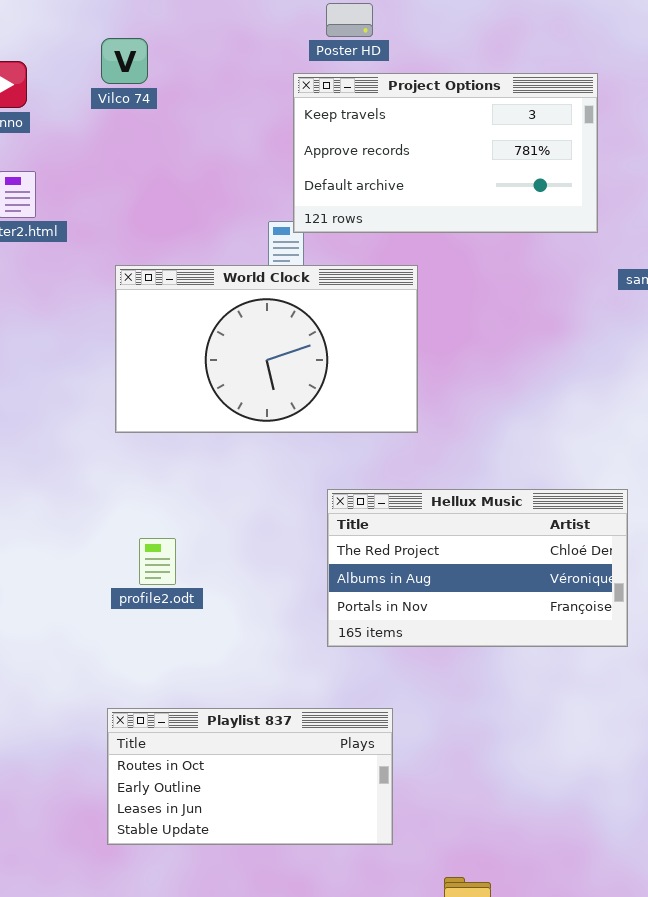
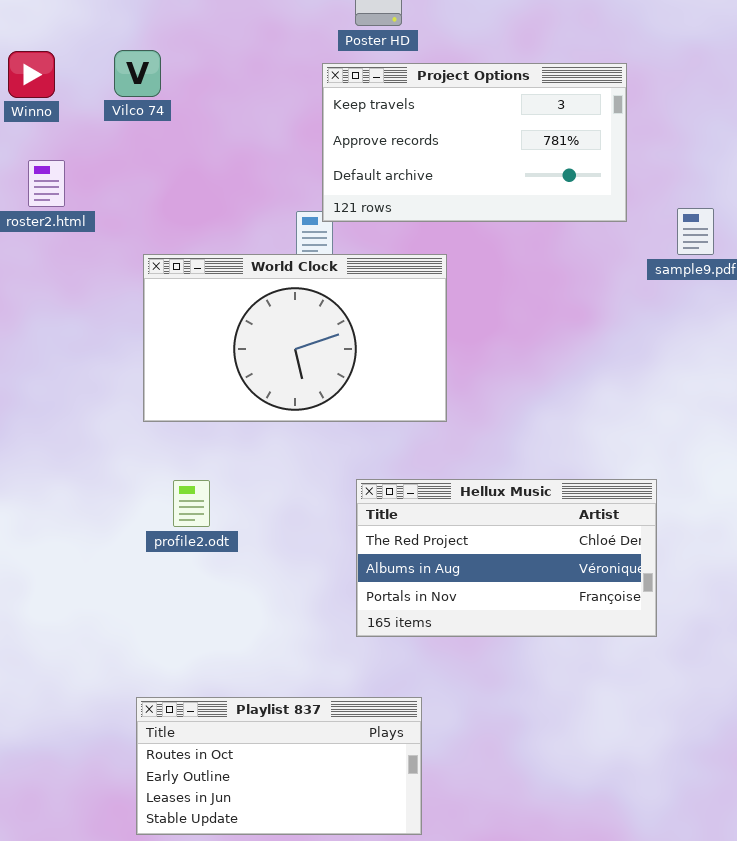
Vilco 74: [101,38,148,84] -> [114,50,161,97], moved
profile2.odt: [139,538,176,585] -> [173,480,210,527], moved

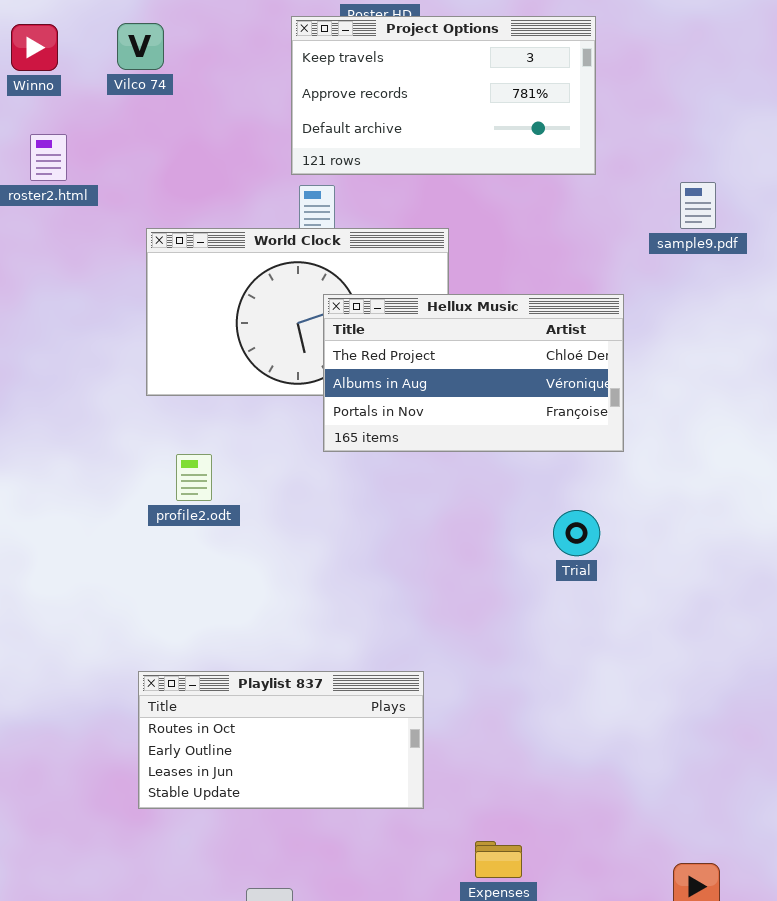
Project Options: [322,63,627,222] -> [291,16,596,175], moved
Hellux Music: [356,479,657,637] -> [323,294,624,452], moved

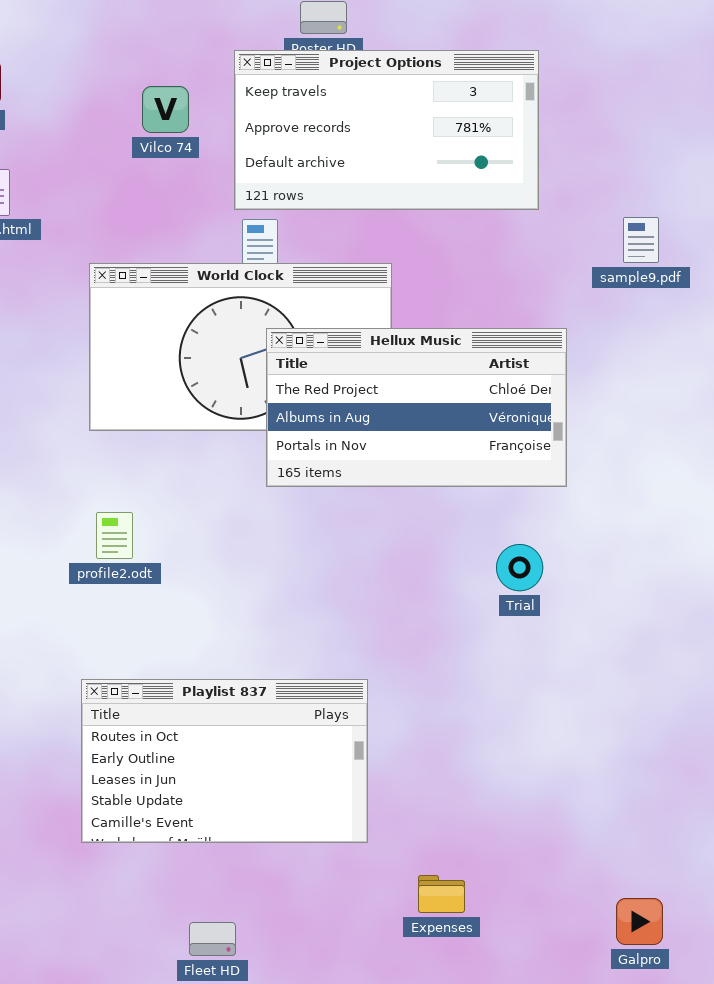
Vilco 74: [117,23,164,70] -> [142,86,189,133], moved
profile2.odt: [176,454,212,501] -> [96,512,133,559], moved
Playlist 837: [138,671,424,809] -> [81,679,368,843], resized

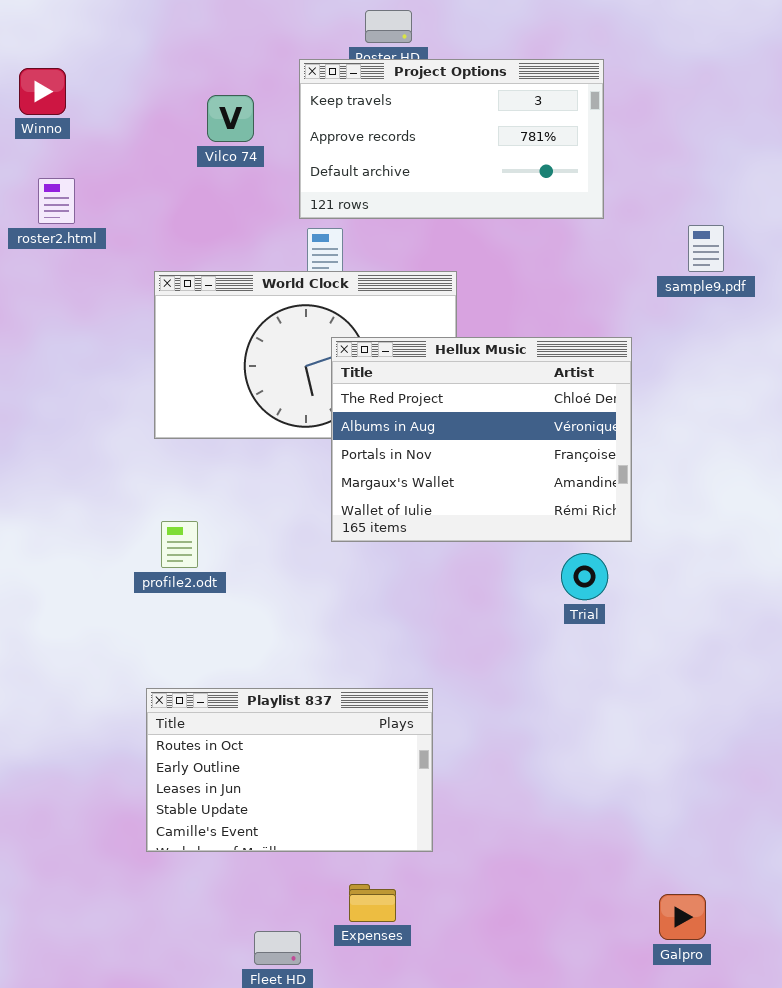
Hellux Music: [266,328,567,487] -> [331,337,632,542], resized
Expenses: [418,875,465,913] -> [349,884,396,922], moved
Galpro: [616,898,663,945] -> [659,894,706,940], moved

